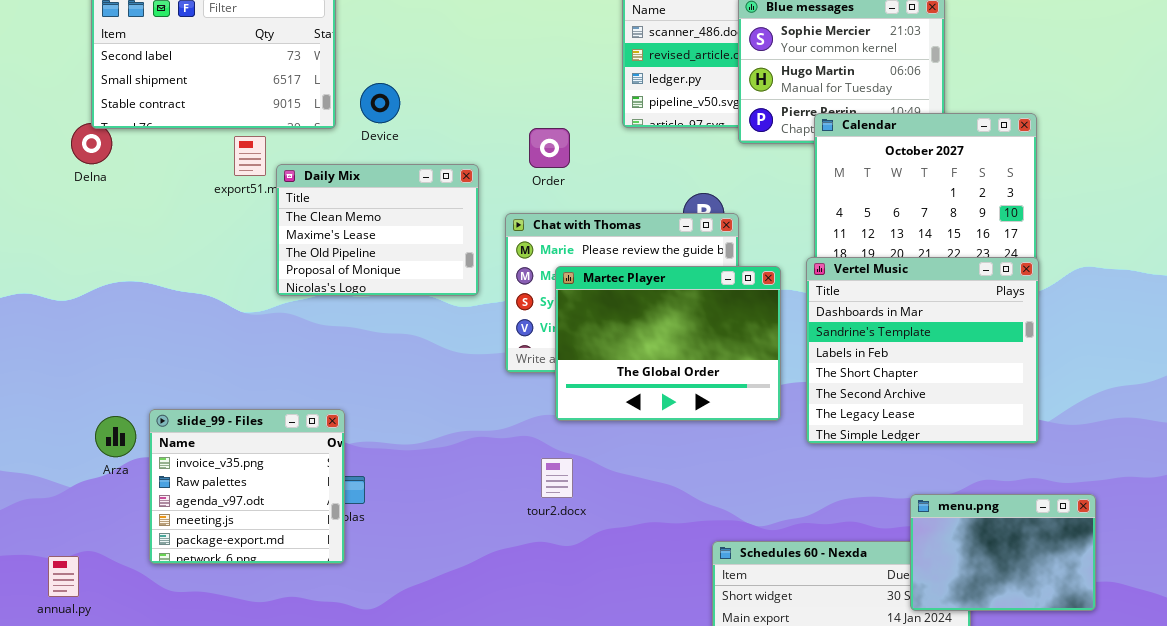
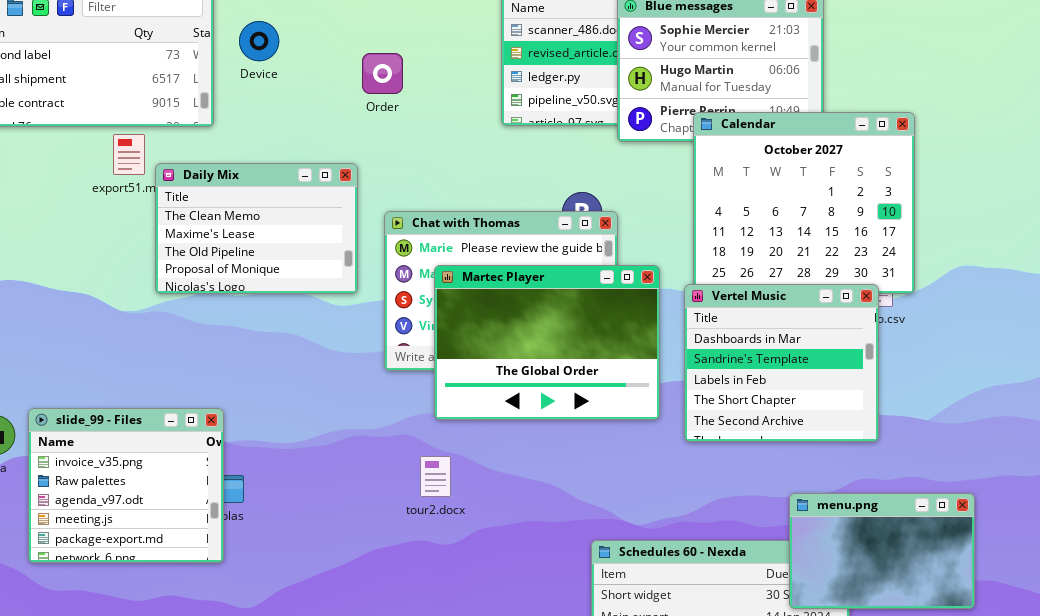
Device: [360,83,400,123] -> [239,21,279,61], moved
Order: [529,128,570,168] -> [362,53,403,94], moved
Vertel Music: [806,257,1039,444] -> [684,284,879,442], resized

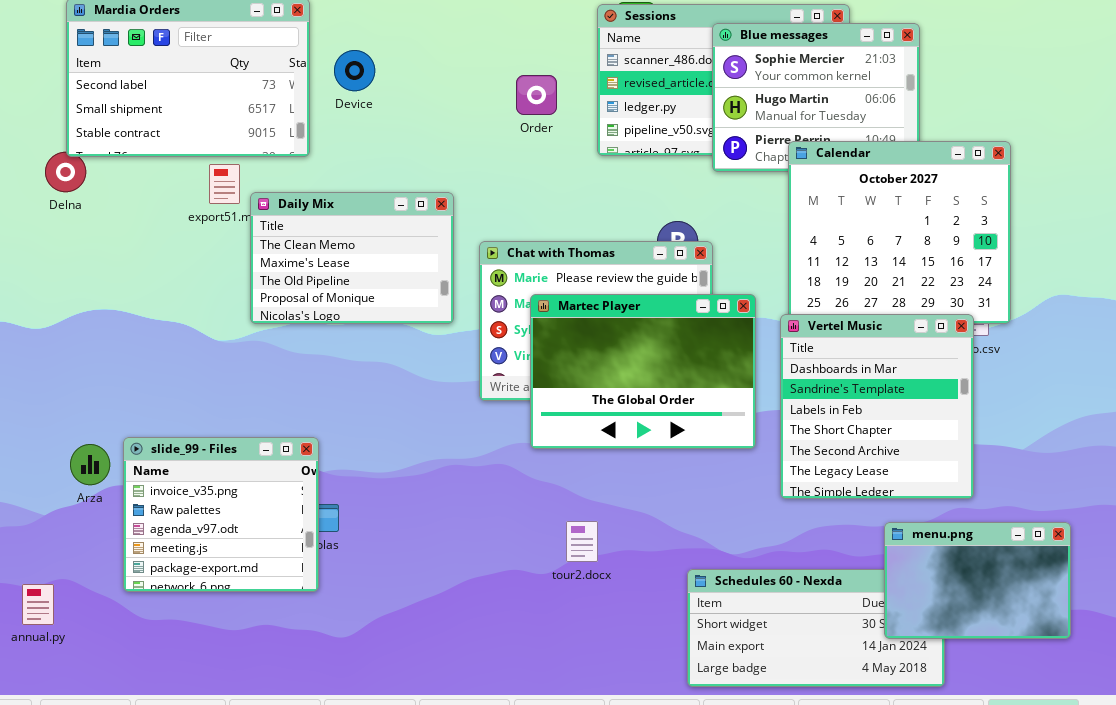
Order: [362,53,403,94] -> [516,75,557,115], moved
Vertel Music: [684,284,879,442] -> [780,314,974,499], resized
tour2.docx: [420,456,451,497] -> [566,521,598,562], moved

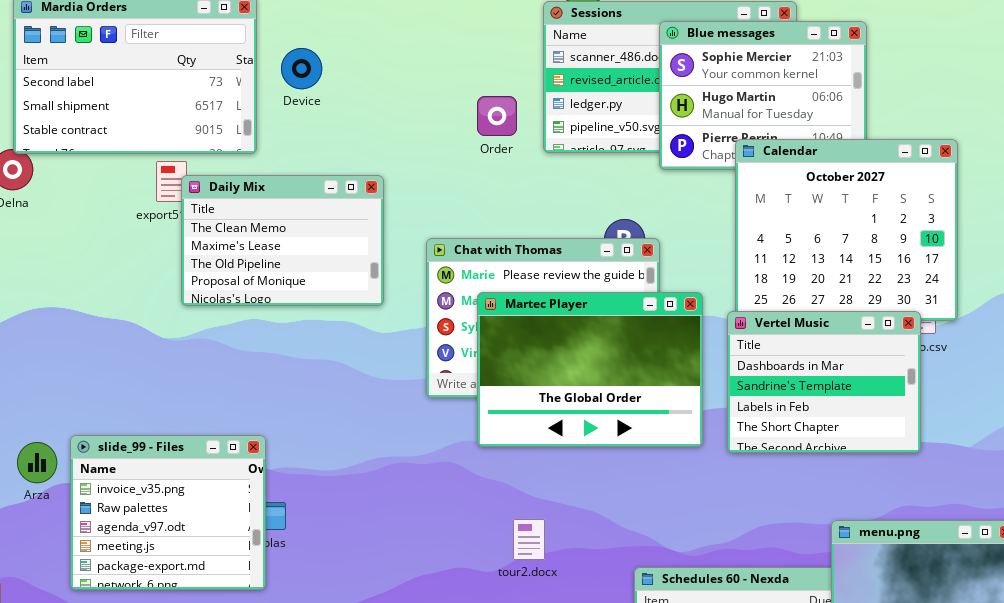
Order: [516,75,557,115] -> [477,96,517,136], moved
Daily Mix: [250,192,454,324] -> [181,175,384,306], moved
Vertel Music: [780,314,974,499] -> [727,311,921,453], resized

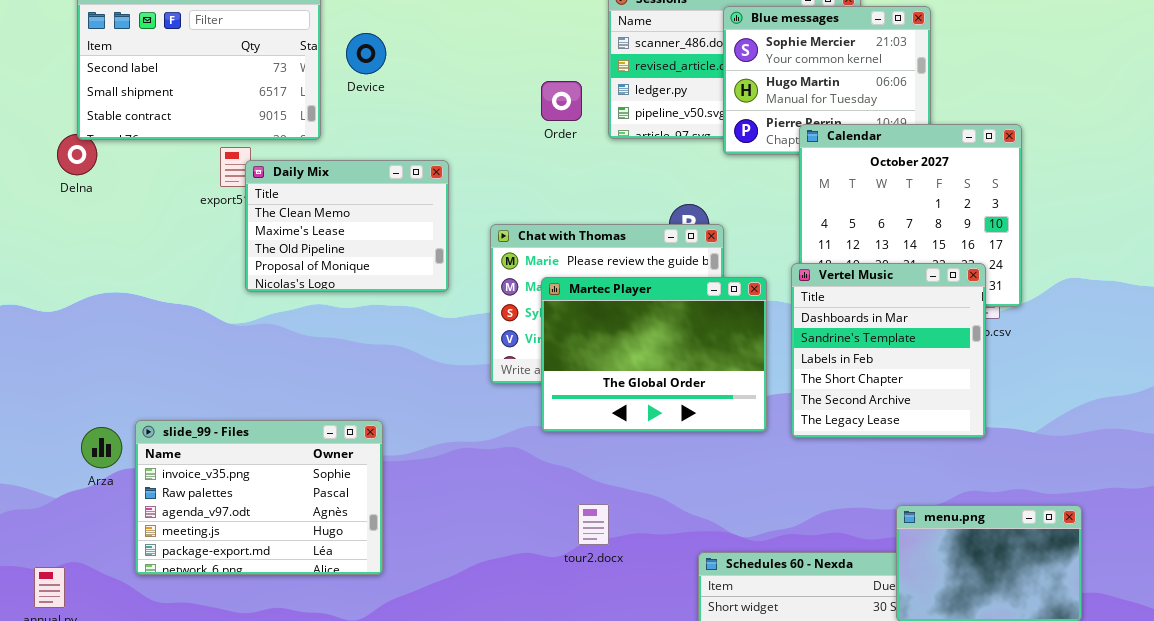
Vertel Music: [727,311,921,453] -> [791,263,986,438], resized
slide_99 - Files: [70,435,266,590] -> [135,420,383,575], resized

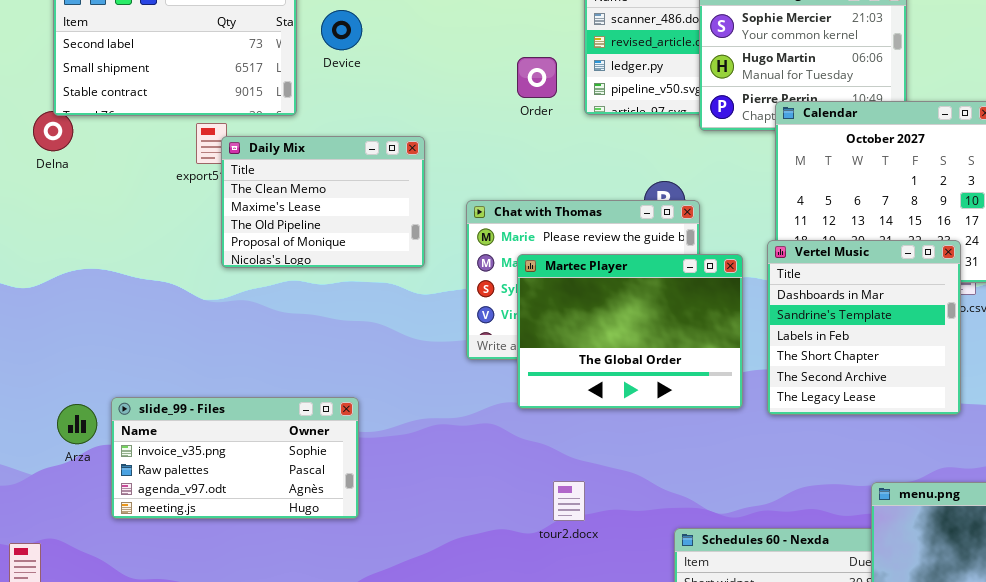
slide_99 - Files: [135,420,383,575] -> [111,397,359,519], resized

